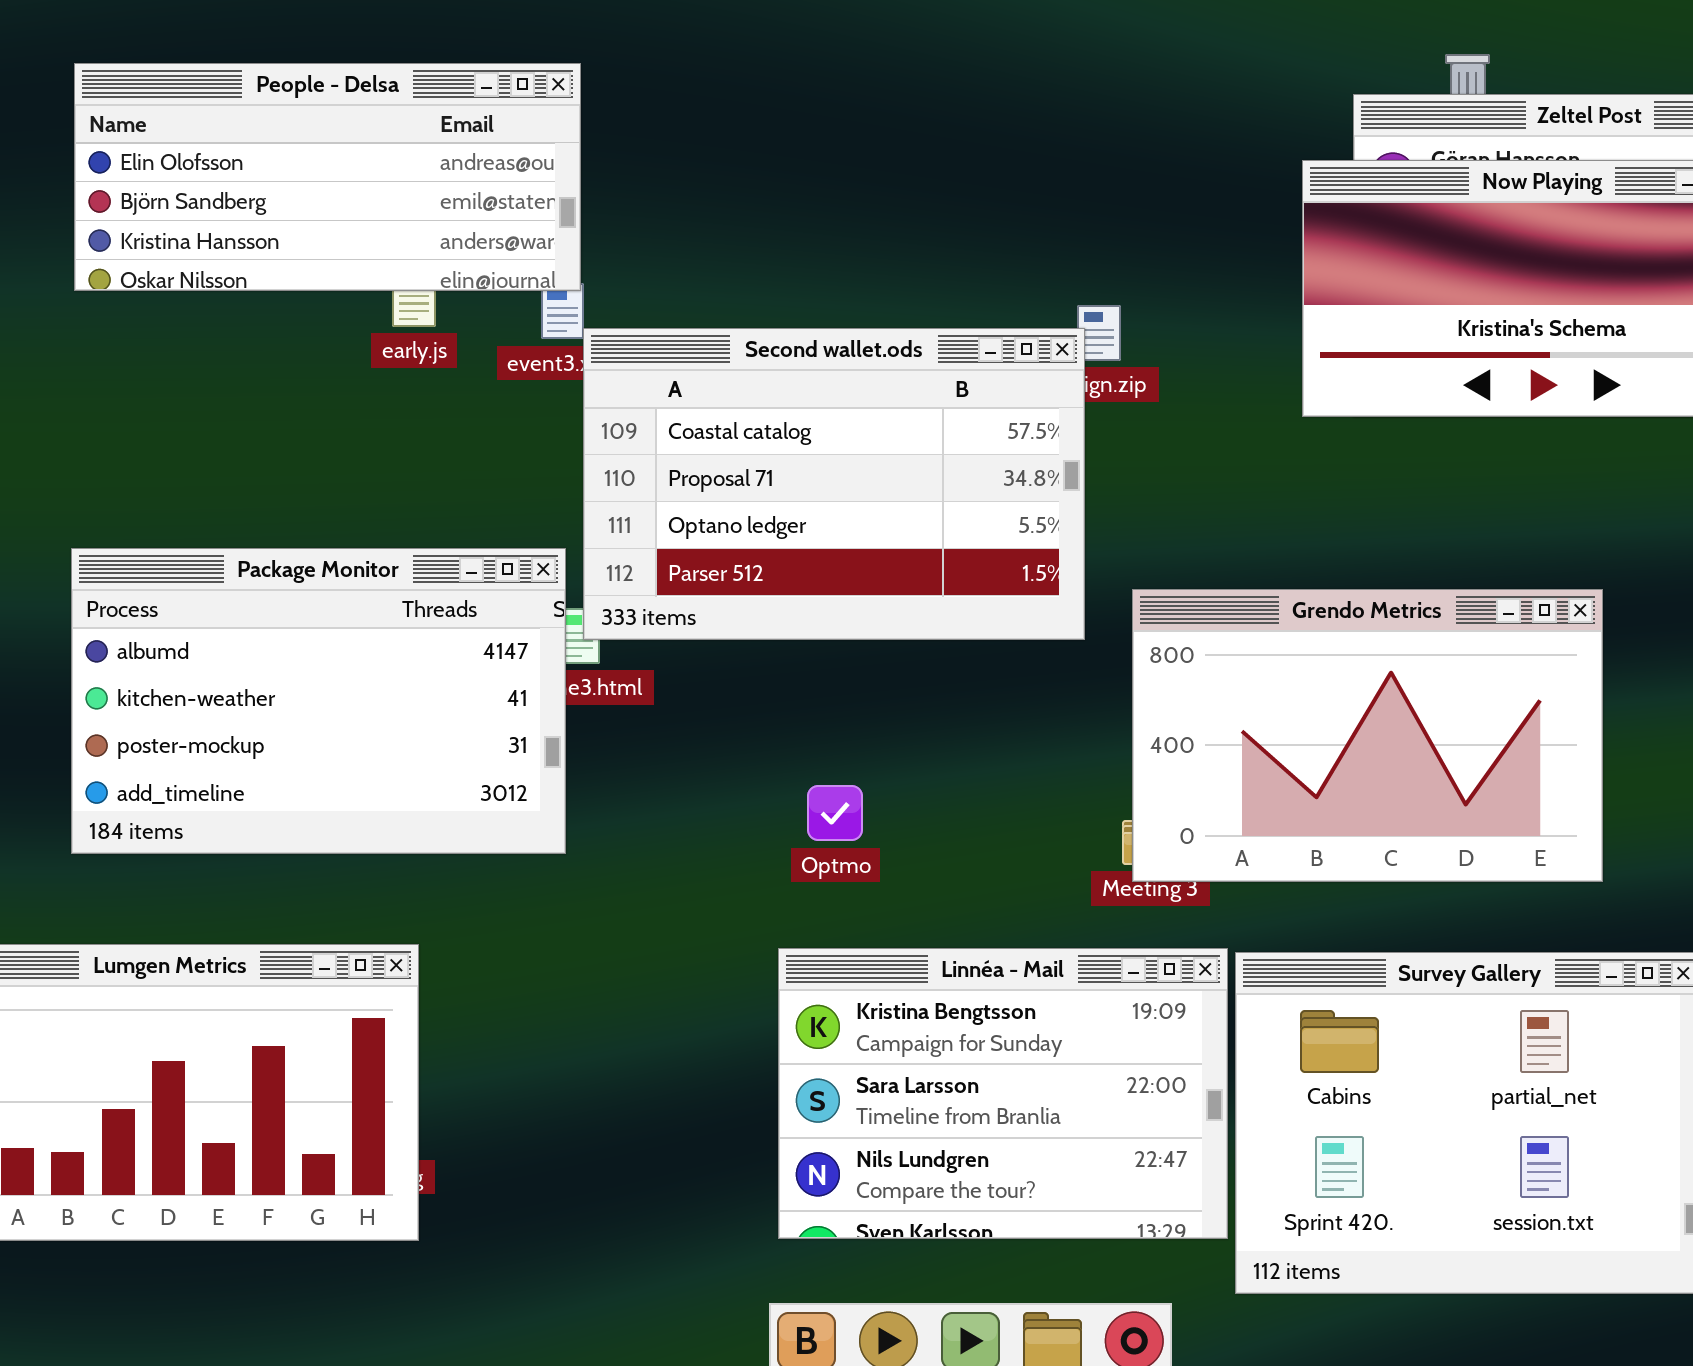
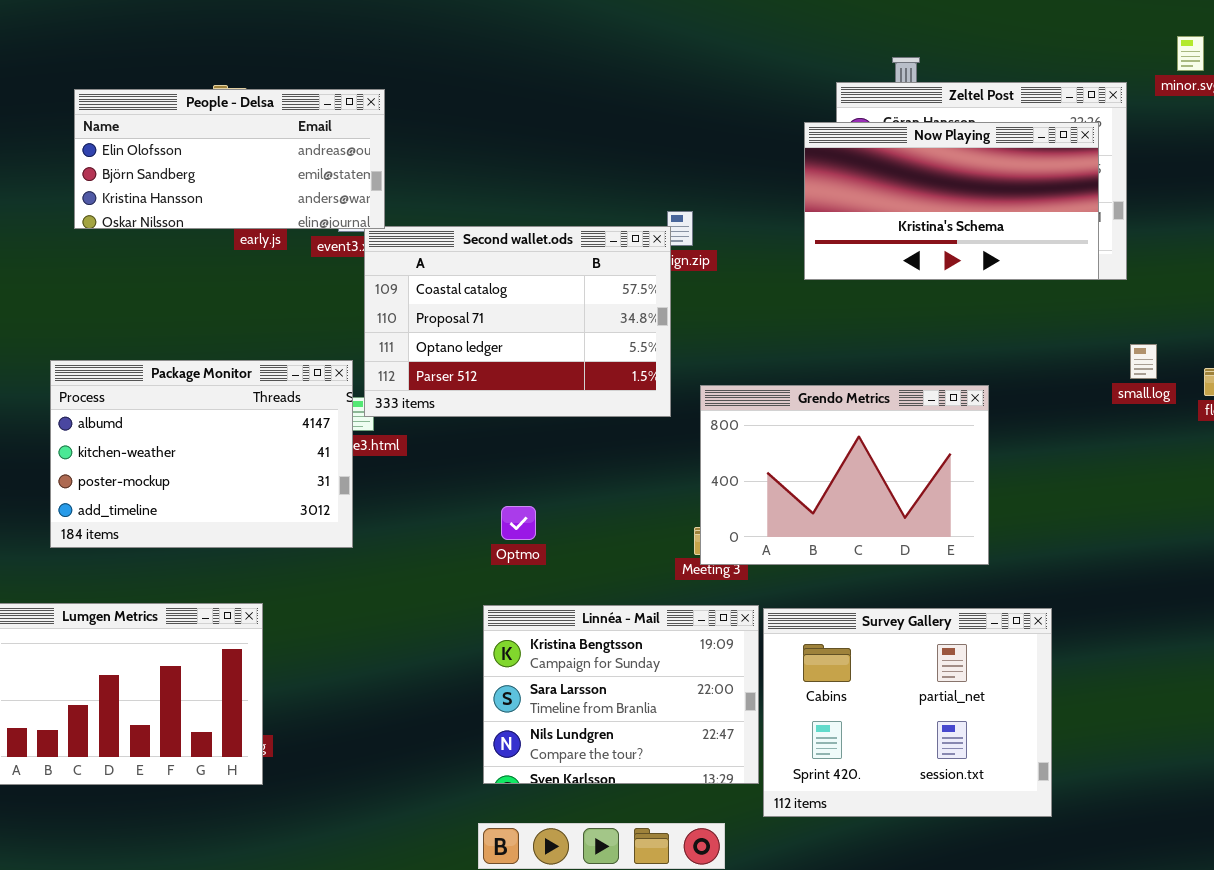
People - Delsa: [74,63,581,291] -> [74,89,385,229], moved

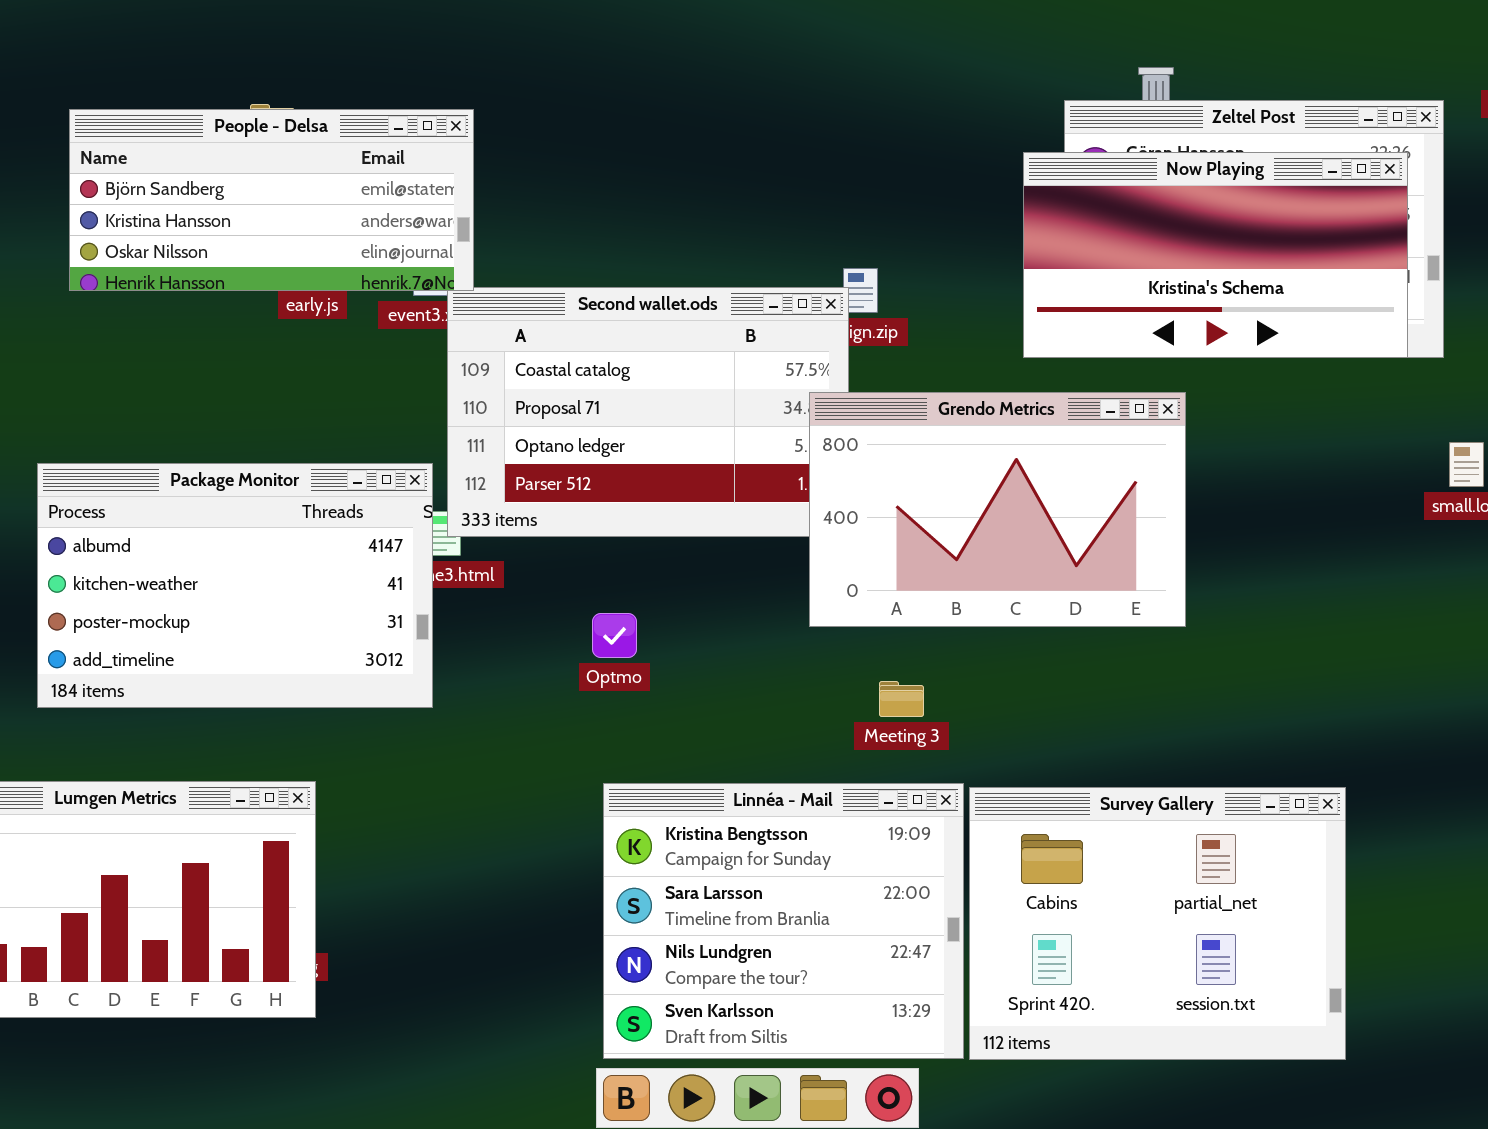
People - Delsa: [74,89,385,229] -> [69,109,474,291], scrolled down 1 row
Grendo Metrics: [700,385,989,565] -> [809,392,1186,627], moved
Optmo: [501,506,536,540] -> [592,613,637,658], moved
Linnéa - Mail: [483,605,759,784] -> [603,783,964,1059], resized

